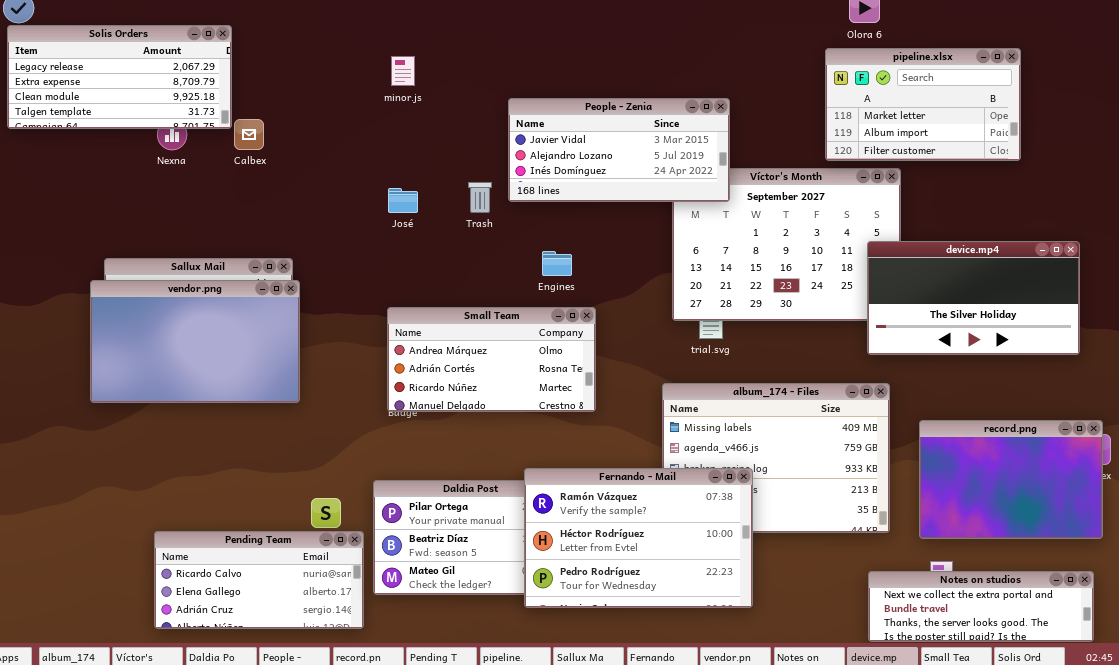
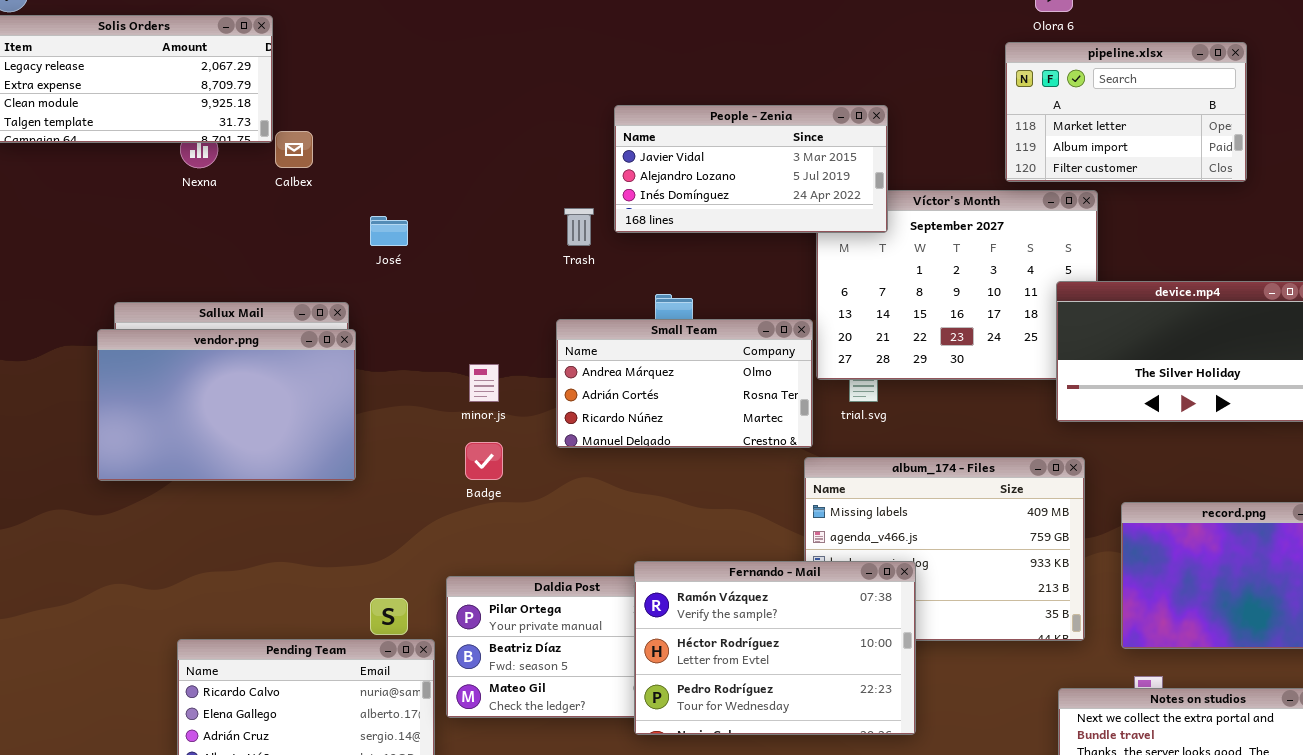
minor.js: [391,56,415,86] -> [469,364,499,402], moved
José: [388,188,418,213] -> [370,216,408,246], moved
Small Team: [387,307,596,412] -> [556,319,813,448], moved

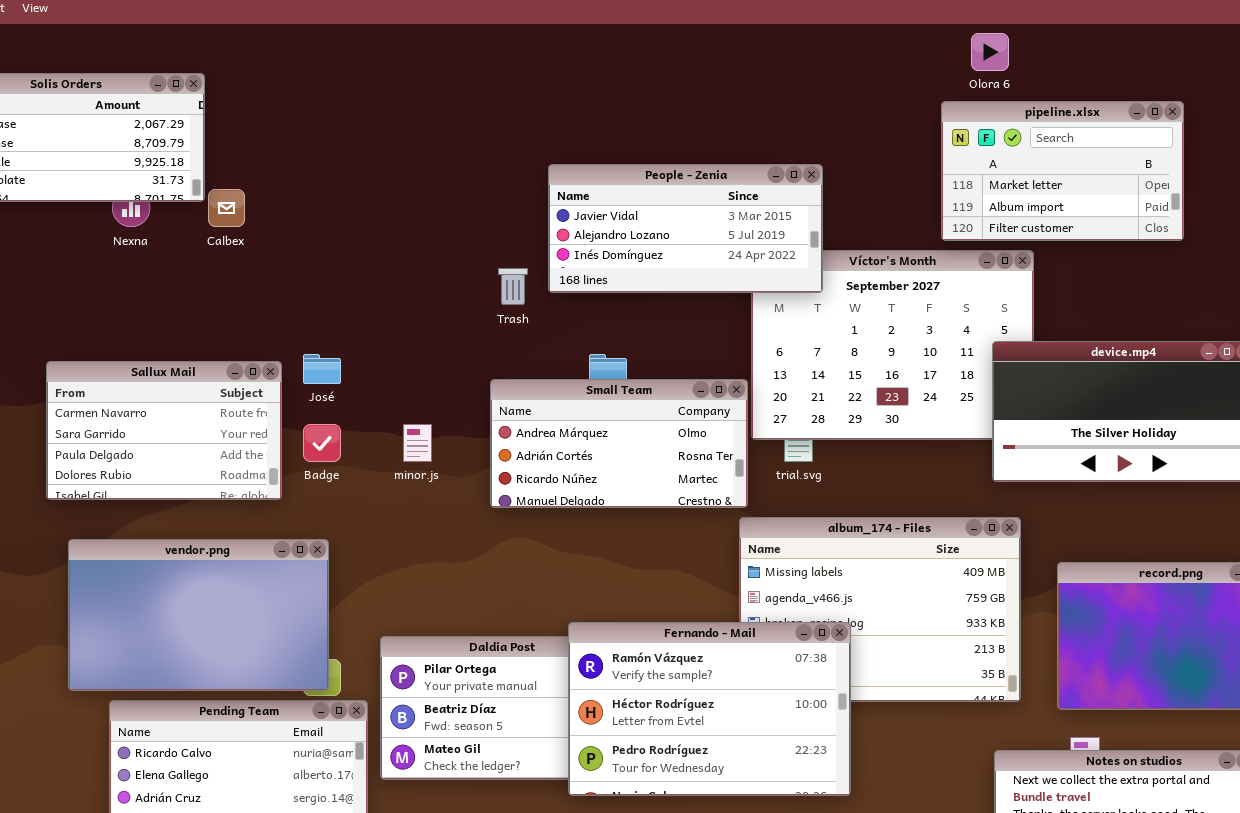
José: [370,216,408,246] -> [303,354,341,384], moved
vendor.png: [97,329,356,481] -> [68,539,329,691], moved
Badge: [465,442,503,480] -> [303,424,341,462], moved

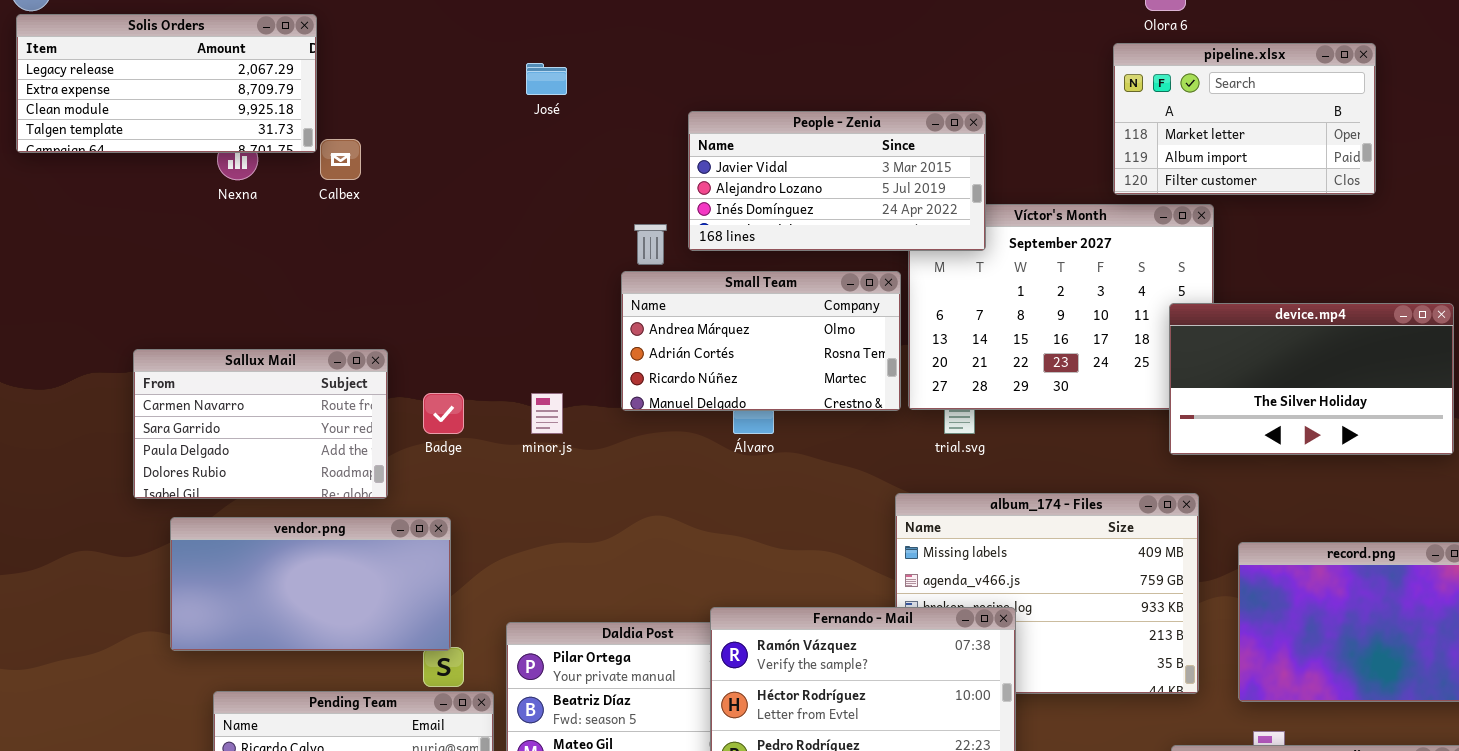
José: [303,354,341,384] -> [526,63,567,95], moved
Sallux Mail: [46,361,282,500] -> [133,349,388,499], moved
Small Team: [490,379,748,508] -> [621,271,901,411], moved
vendor.png: [68,539,329,691] -> [170,517,451,651], resized

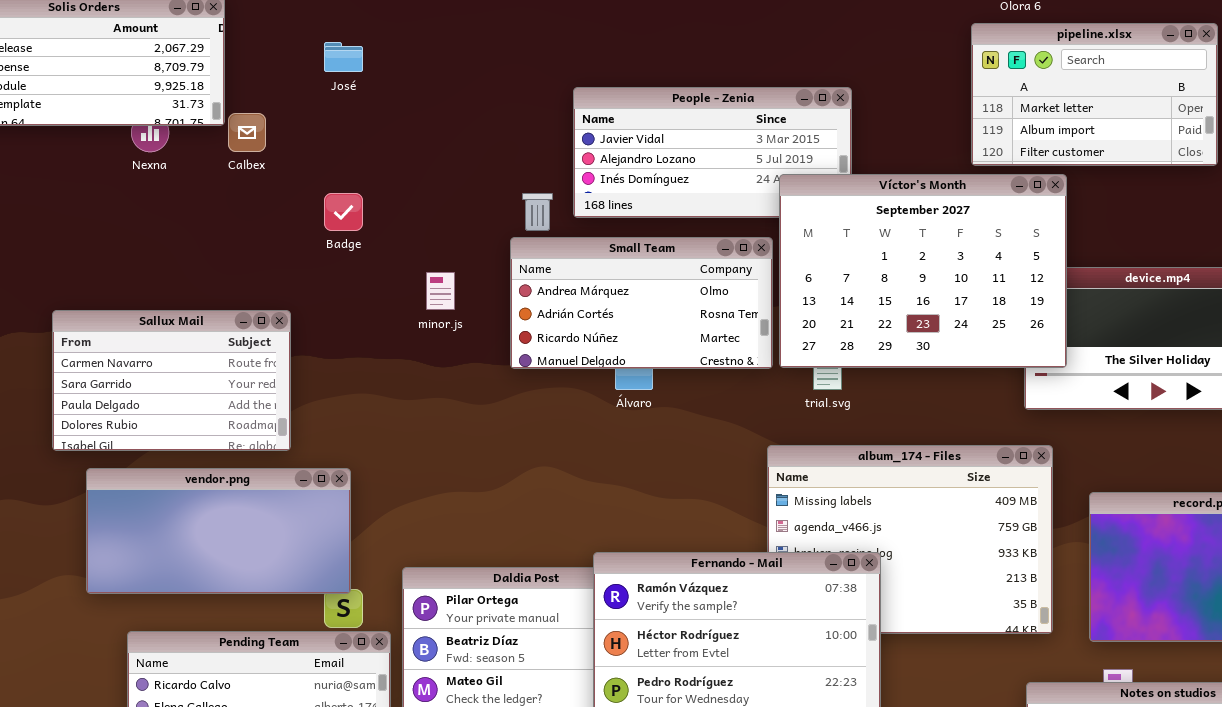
José: [526,63,567,95] -> [324,42,363,72], moved
Víctor's Month: [908,204,1214,410] -> [779,174,1067,368], raised
Badge: [423,393,464,434] -> [324,193,363,231], moved
minor.js: [531,393,563,434] -> [426,272,455,310], moved

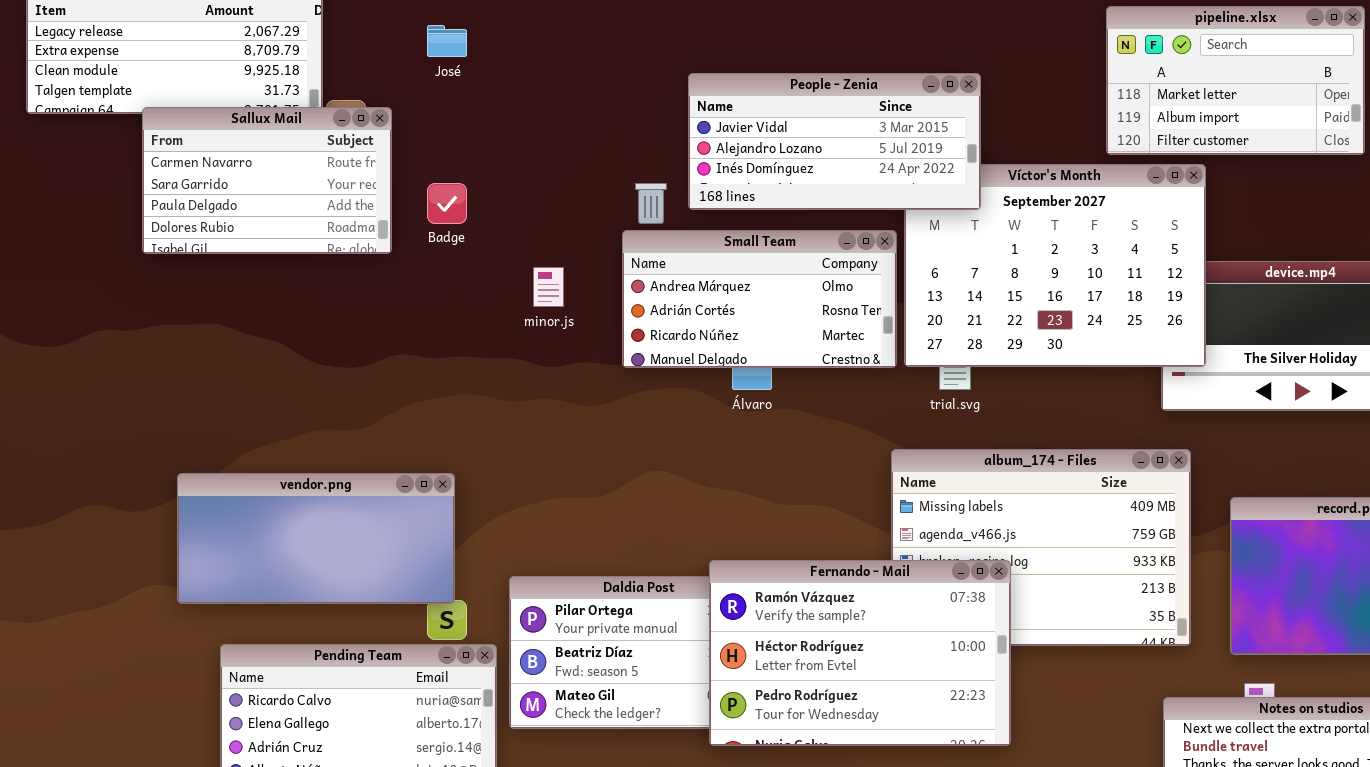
People - Zenia: [573,87,852,218] -> [688,73,981,210], raised
Sallux Mail: [52,310,291,451] -> [142,107,392,254], moved

